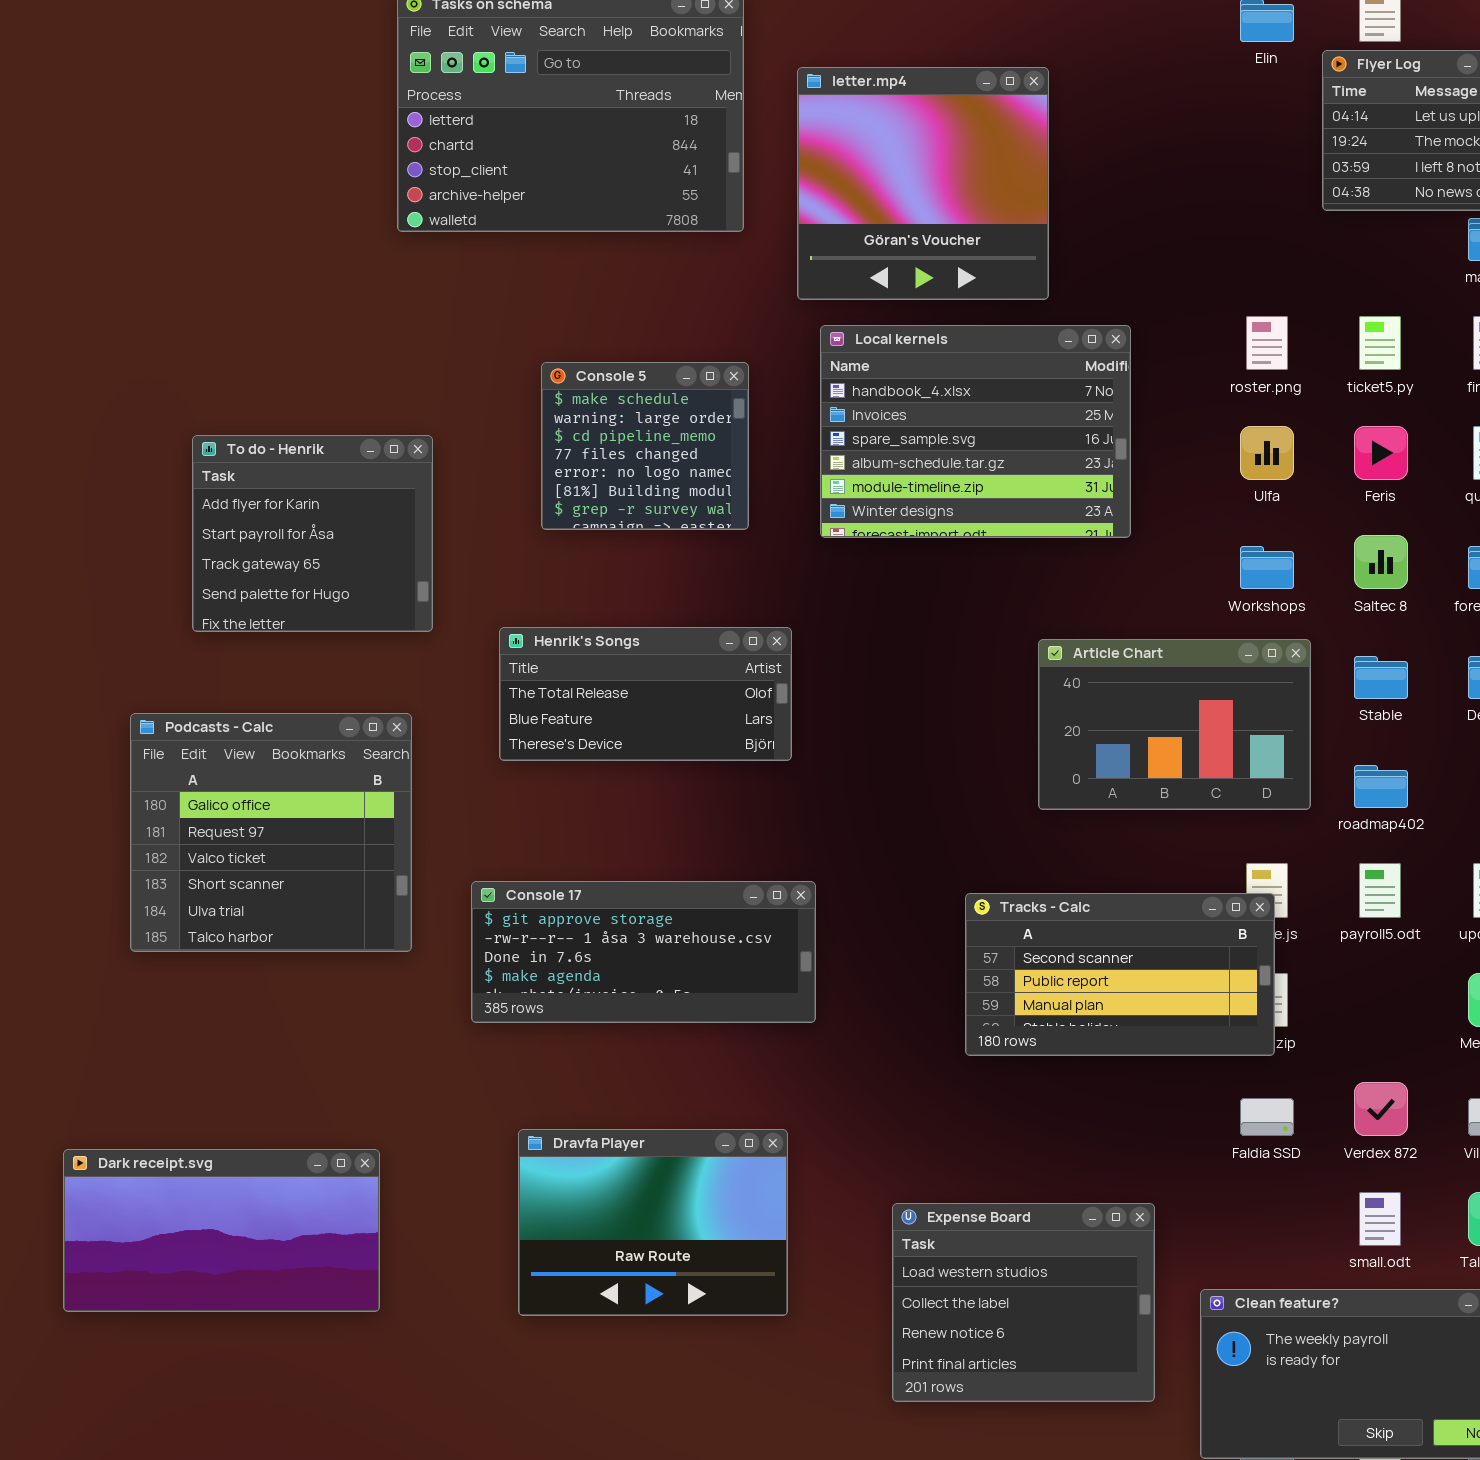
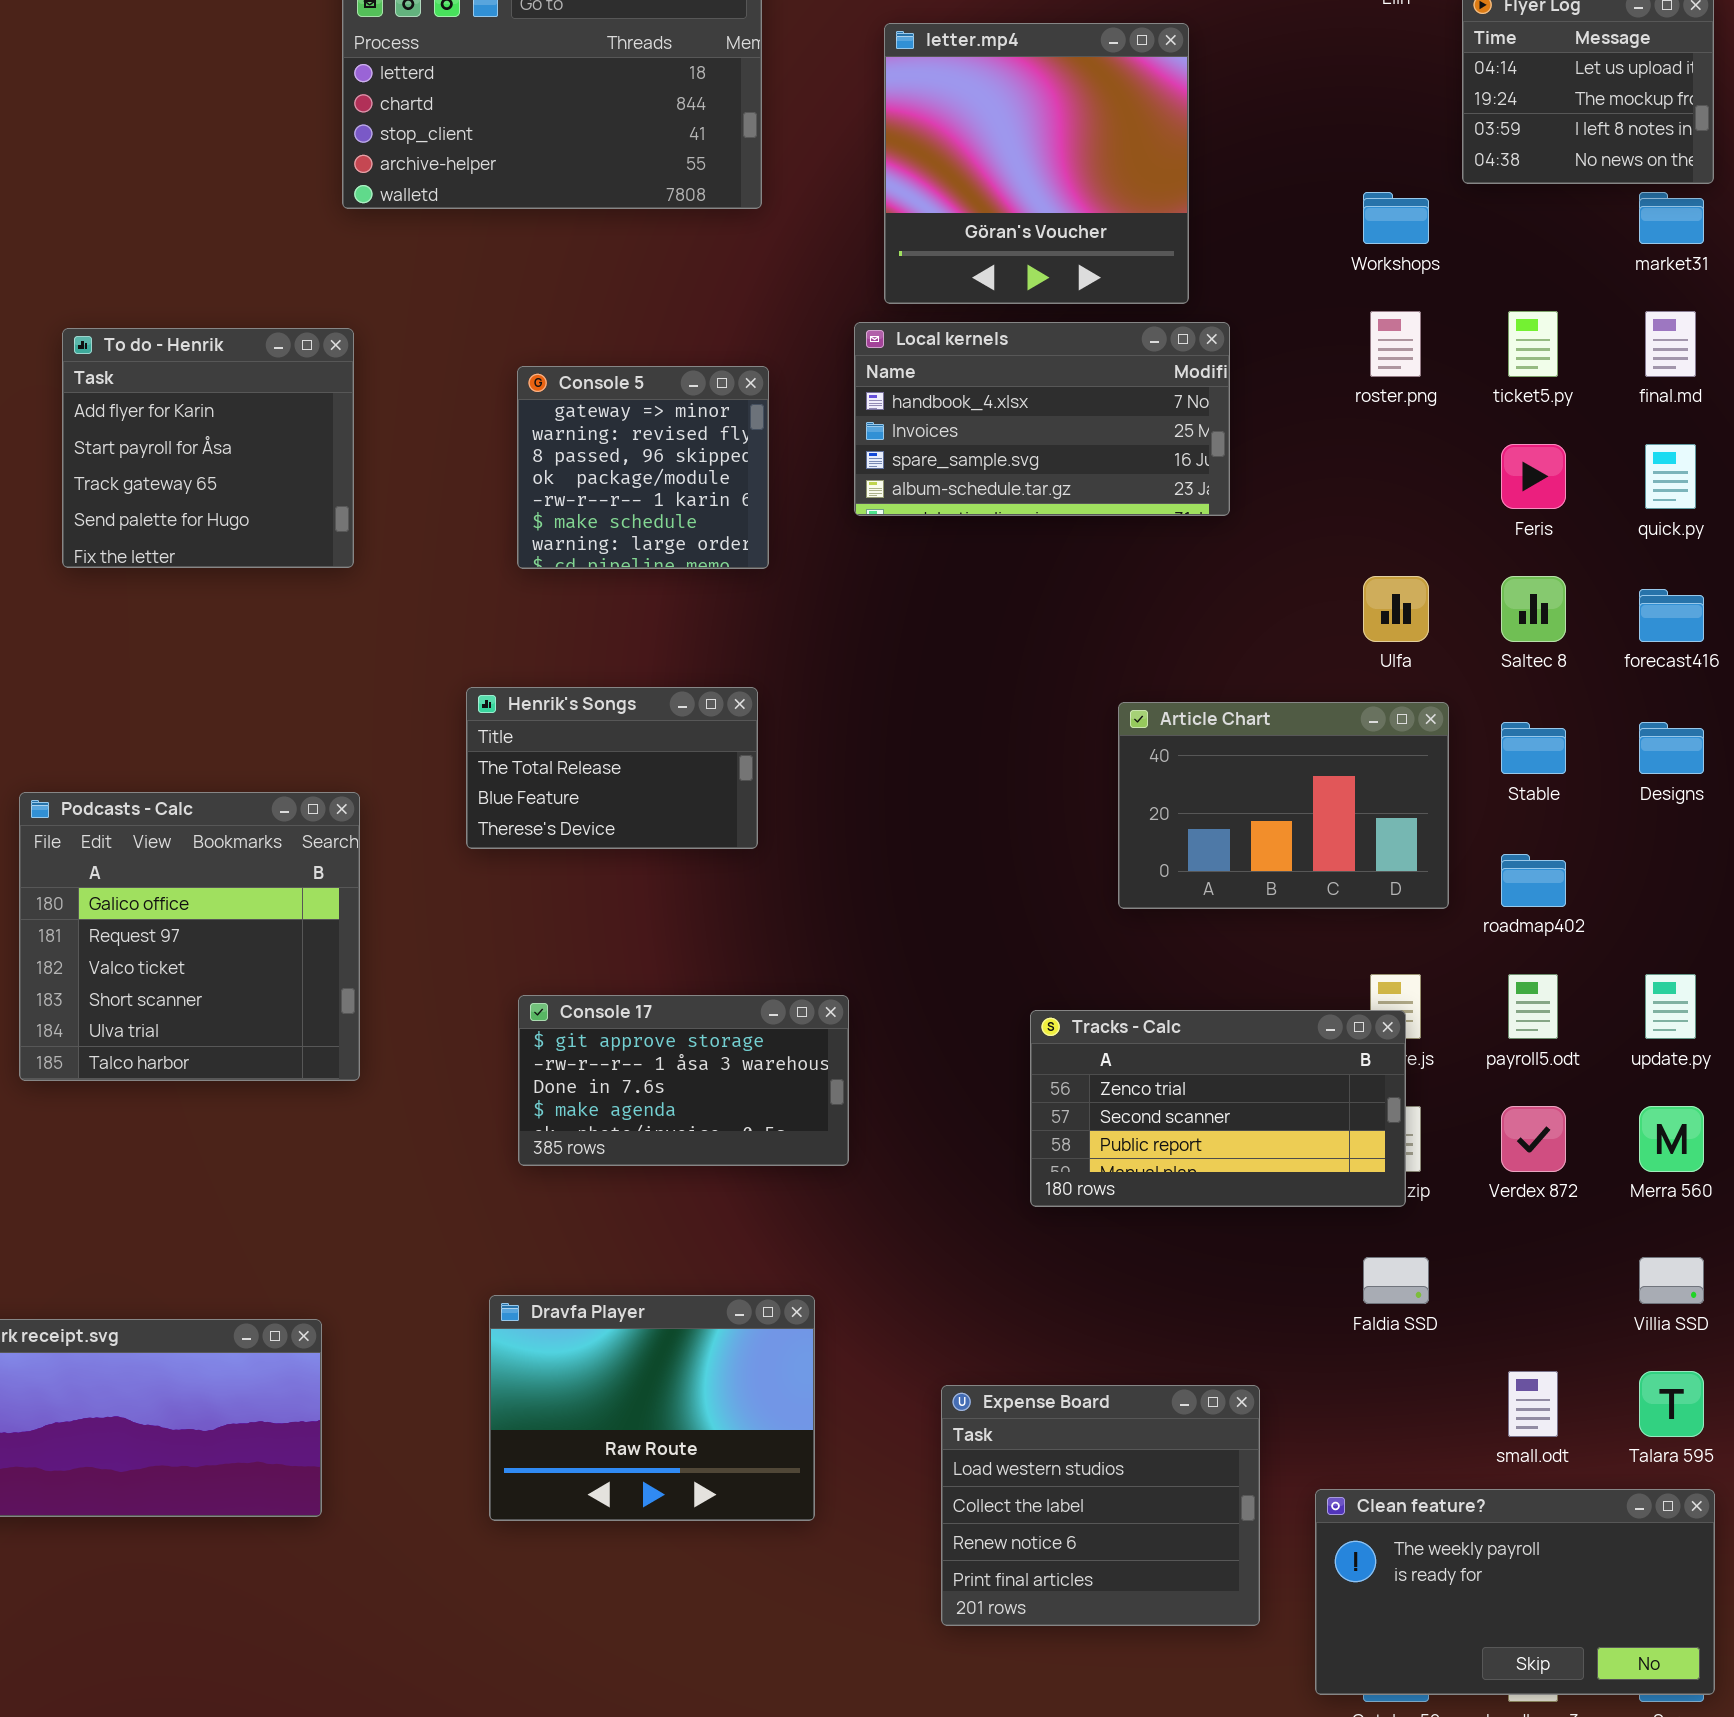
letter.mp4: [797,67,1049,300] -> [884,23,1189,304], moved
Local kernels: [820,325,1131,538] -> [854,322,1230,516], resized
Console 5: [541,362,749,530] -> [517,366,769,569], scrolled up 5 rows
Ulfa: [1240,426,1294,480] -> [1363,576,1429,642], moved
To do - Henrik: [192,435,433,632] -> [62,328,354,568], moved
Workshops: [1240,546,1294,589] -> [1363,192,1429,244], moved
Henrik's Songs: [499,627,792,761] -> [466,687,758,849], resized
Console 17: [471,881,816,1023] -> [518,995,849,1166], resized
Tracks - Calc: [965,893,1275,1056] -> [1030,1010,1406,1207], scrolled up 1 row
Verdex 872: [1354,1082,1408,1136] -> [1501,1106,1566,1172], moved

